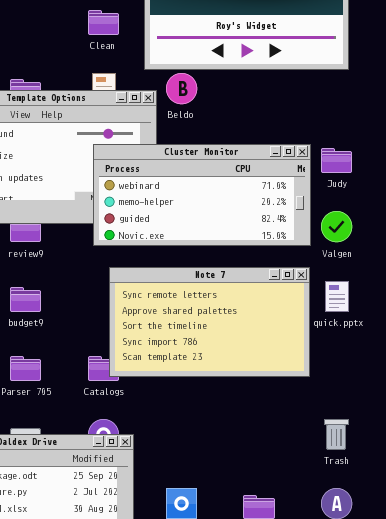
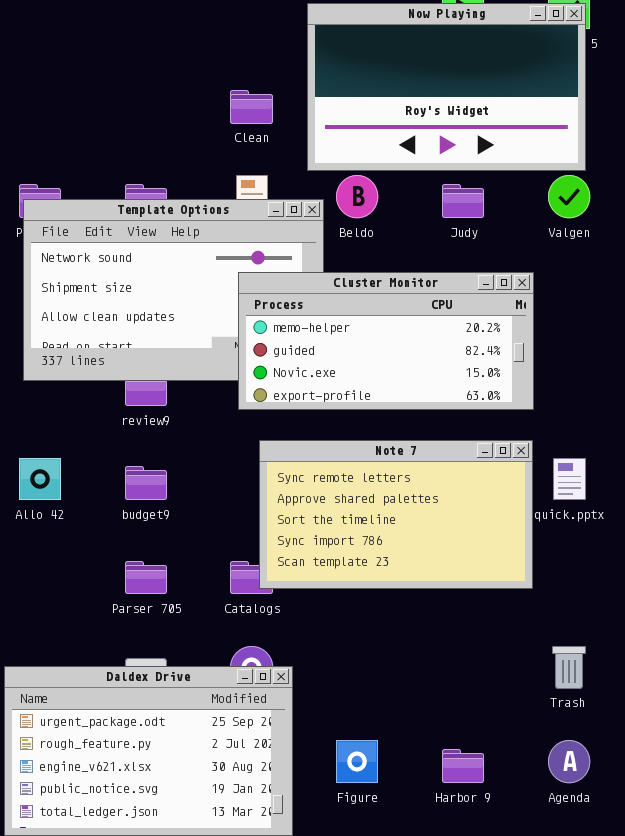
Cluster Monitor: [93,144,311,246] -> [238,272,534,410], scrolled down 1 row
Judy: [321,148,352,173] -> [442,184,484,218], moved
Valgen: [321,211,352,242] -> [548,175,590,218], moved

